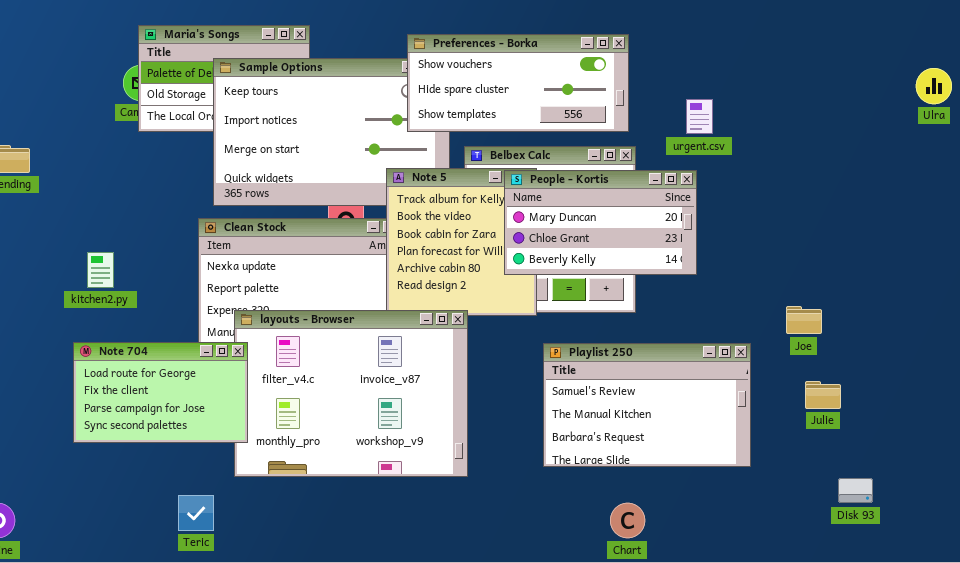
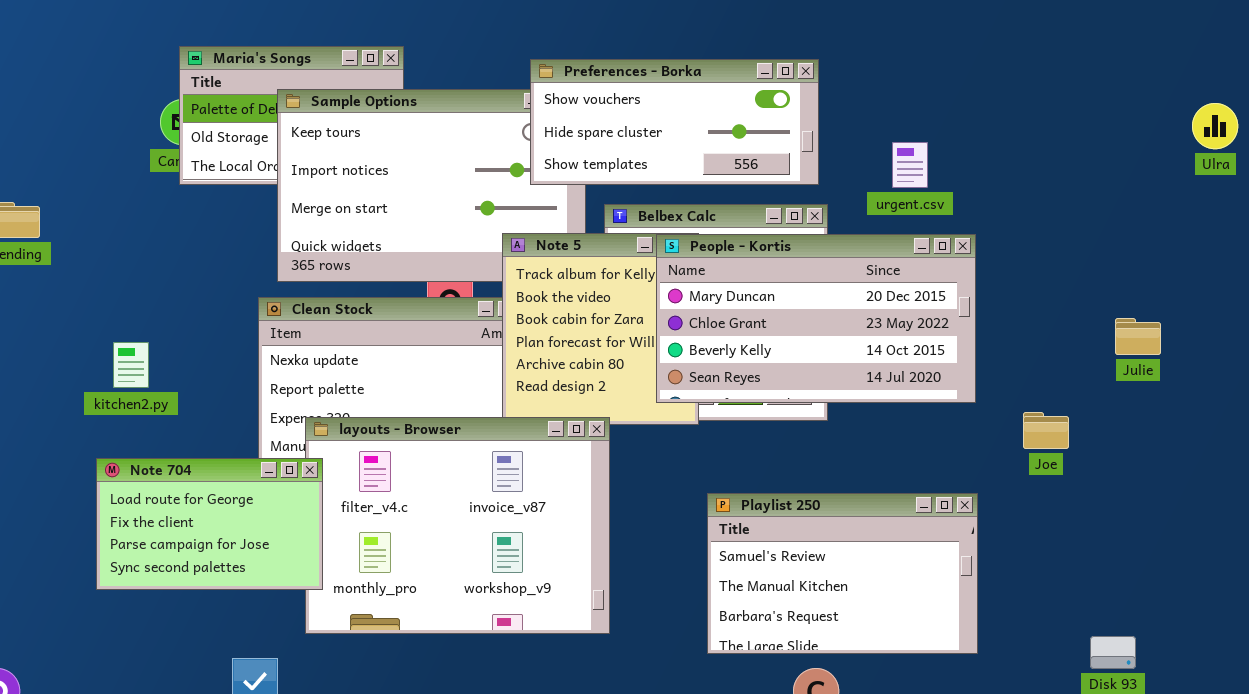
People - Kortis: [504,170,697,275] -> [656,234,976,403], resized
Playlist 250: [543,343,751,467] -> [707,493,978,654], moved
Julie: [805,381,841,409] -> [1115,318,1161,355], moved

